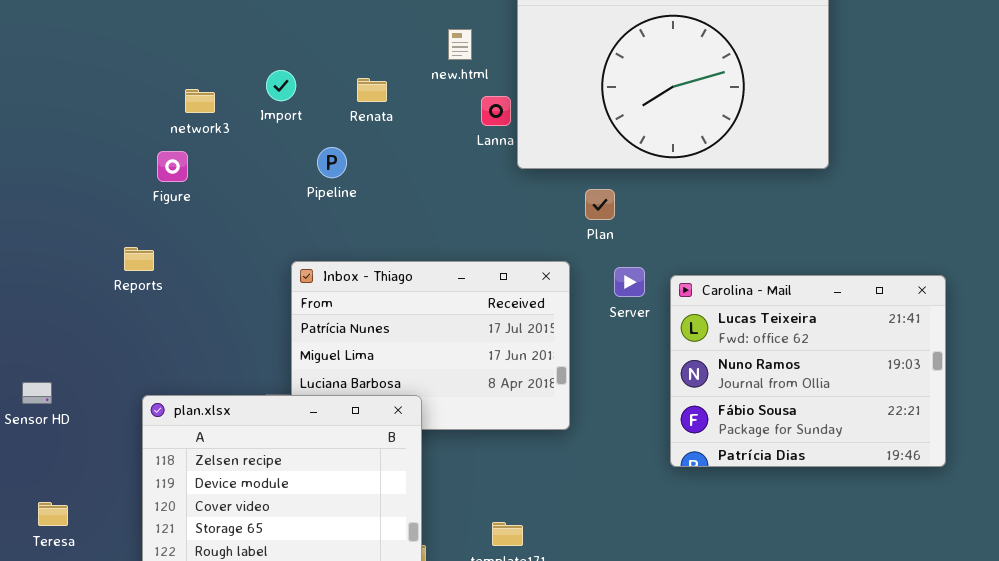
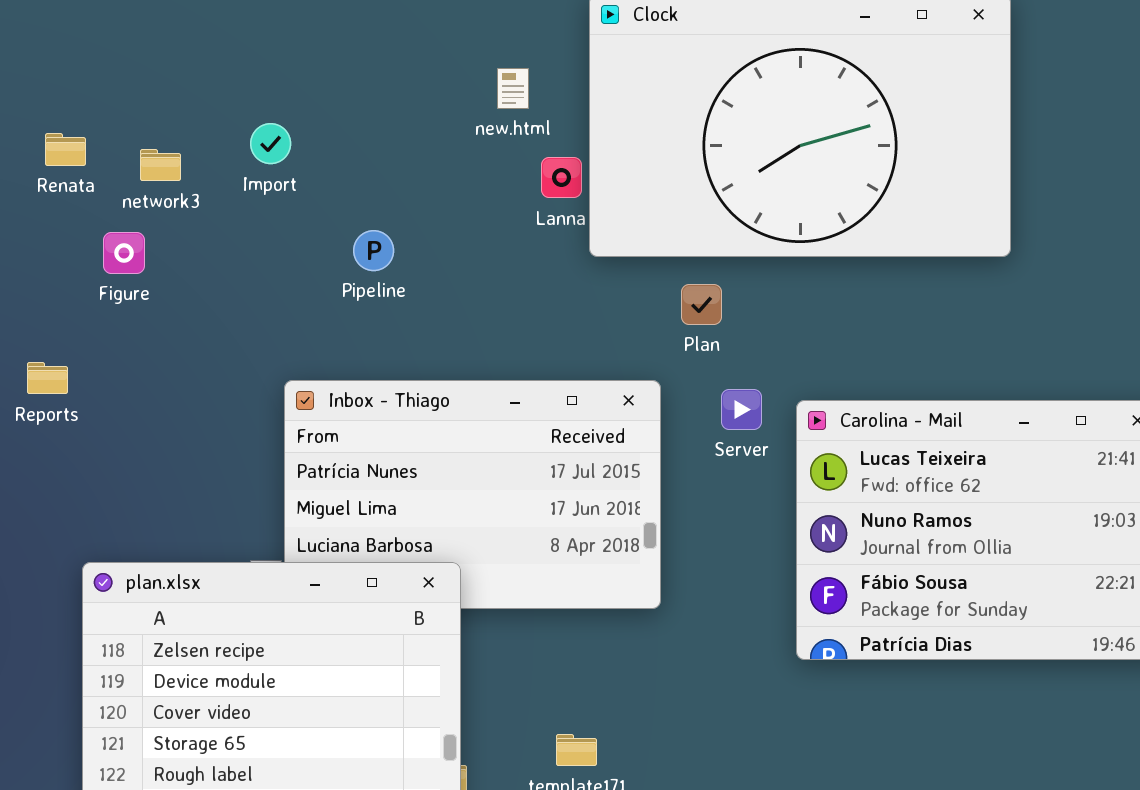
Renata: [357,78,387,102] -> [45,133,86,166], moved
Pipeline: [317,147,347,178] -> [353,230,394,271], moved
Reports: [124,247,154,271] -> [27,362,68,394], moved

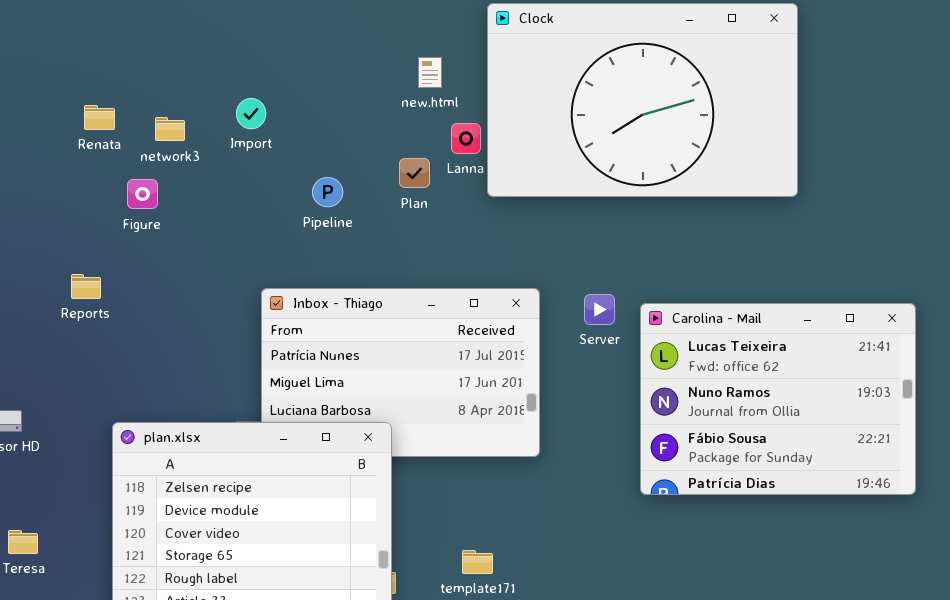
Plan: [681,284,722,325] -> [399,158,430,188], moved

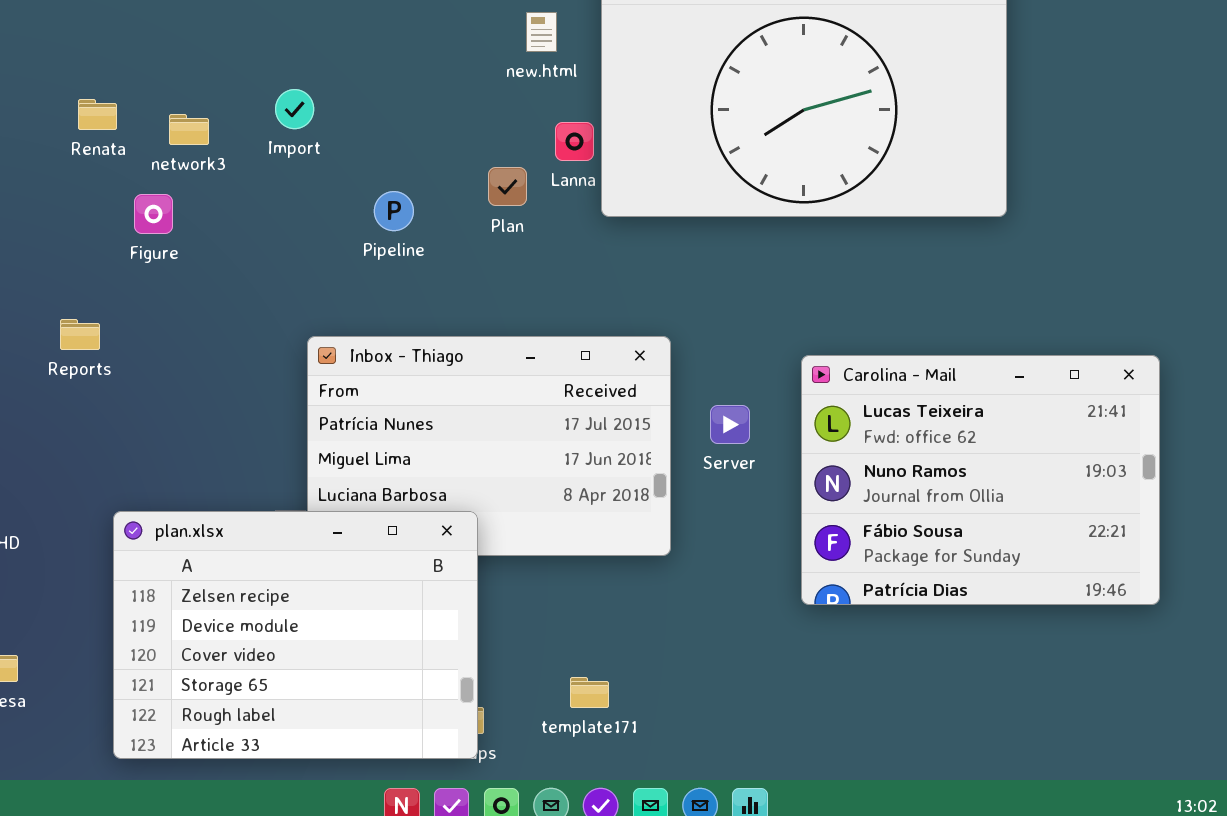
new.html: [418,57,442,88] -> [526,12,557,52], moved
Server: [584,294,615,325] -> [710,405,750,444], moved

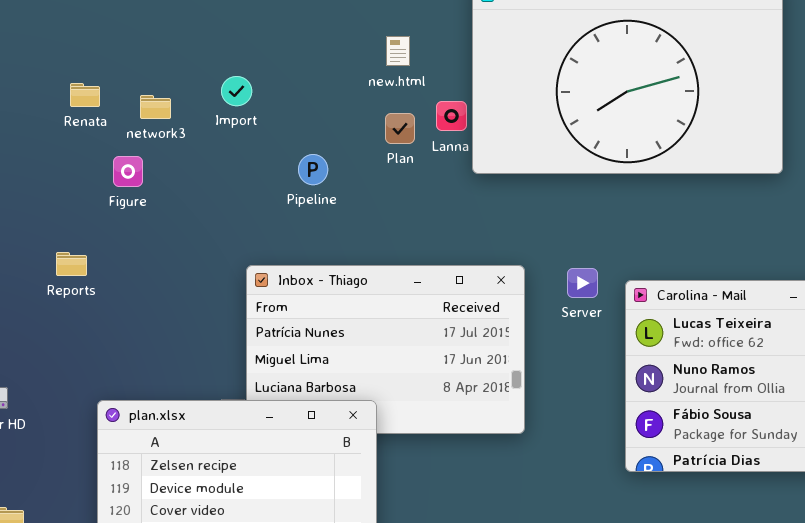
new.html: [526,12,557,52] -> [386,36,410,66], moved
Plan: [488,167,527,206] -> [385,113,415,144], moved
Server: [710,405,750,444] -> [567,268,598,298], moved

